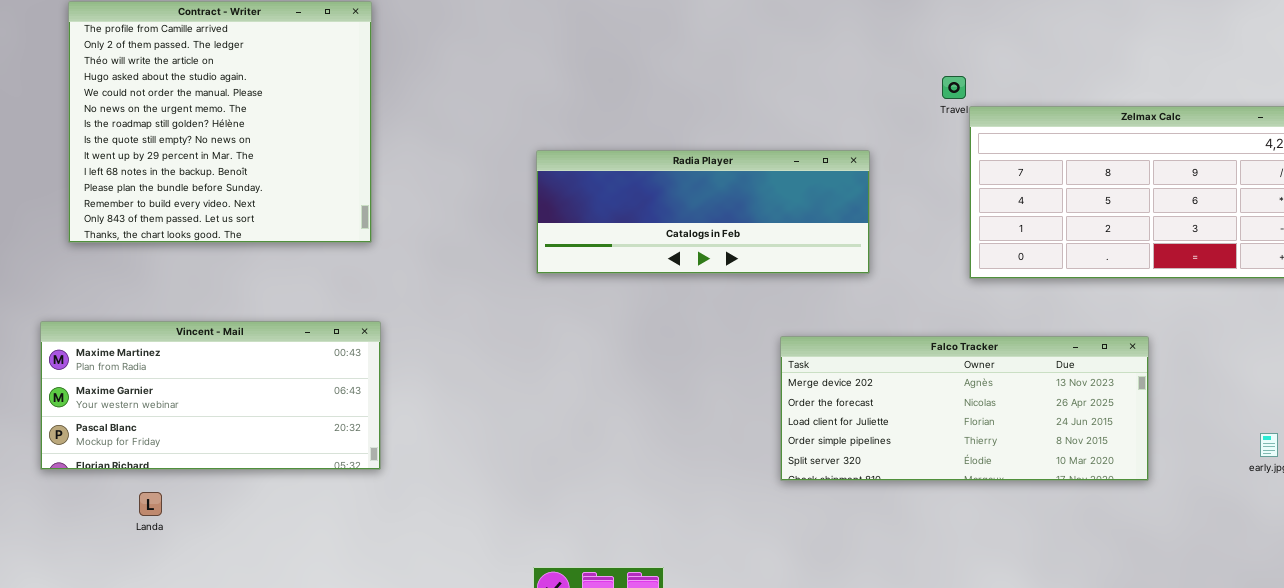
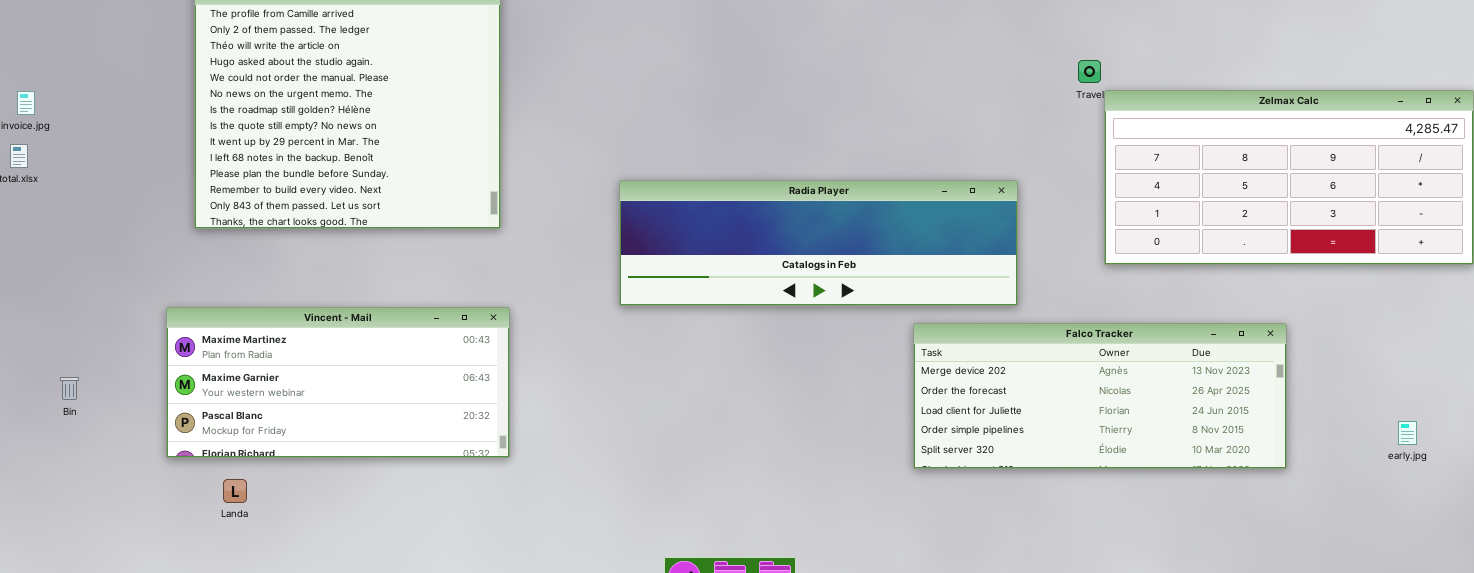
Radia Player: [536,150,870,274] -> [619,180,1018,306], moved, resized
Landa: [139,492,162,516] -> [223,479,247,503], moved

